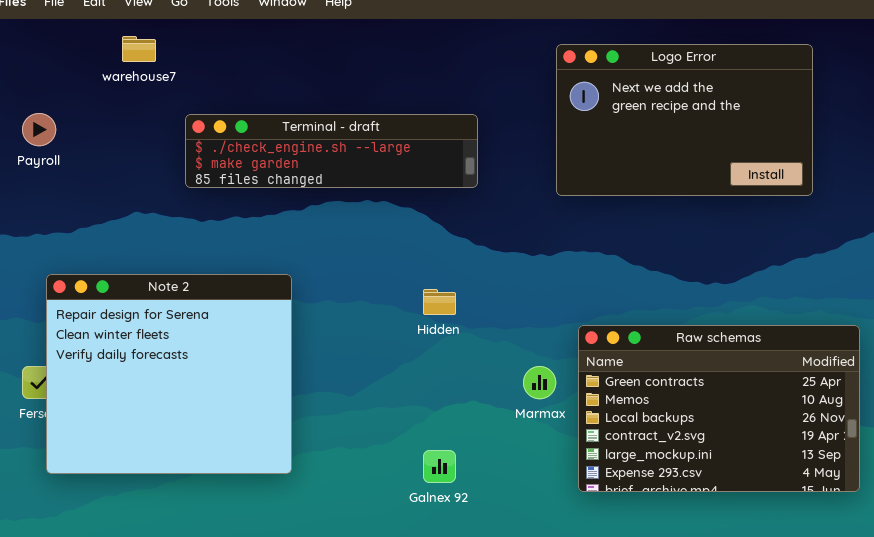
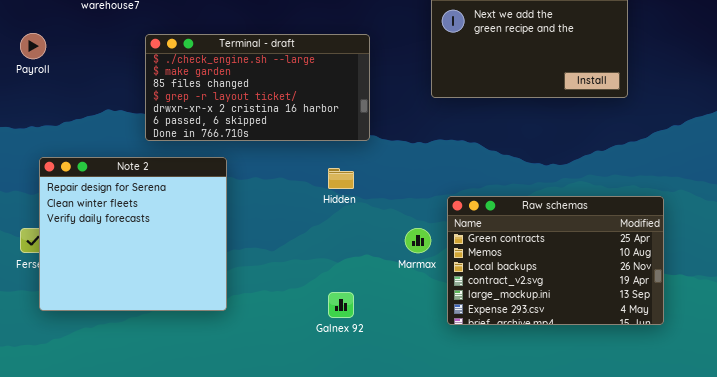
Terminal - draft: [185,114,478,188] -> [145,34,370,141], resized

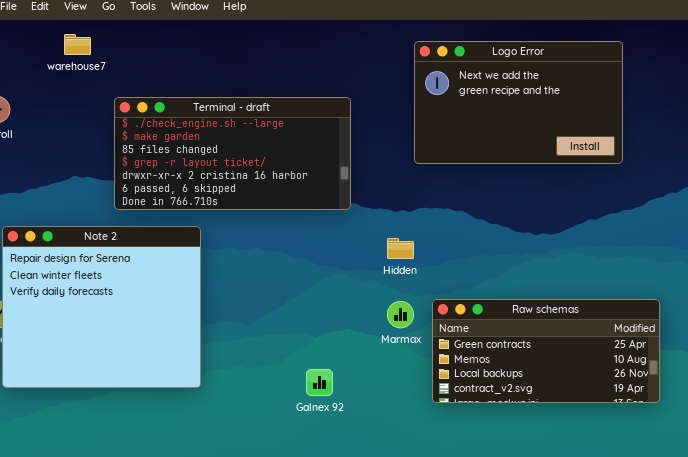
Hidden: [328,168,354,189] -> [387,238,414,259], moved
Raw schemas: [447,196,664,325] -> [432,299,660,403], resized

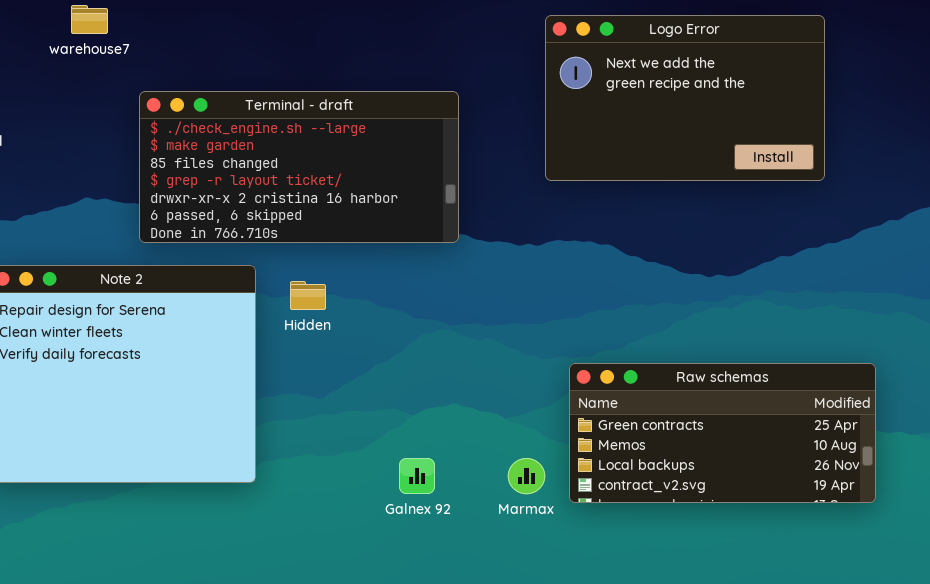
Hidden: [387,238,414,259] -> [290,281,326,310], moved
Marmax: [387,301,414,328] -> [508,458,545,494], moved

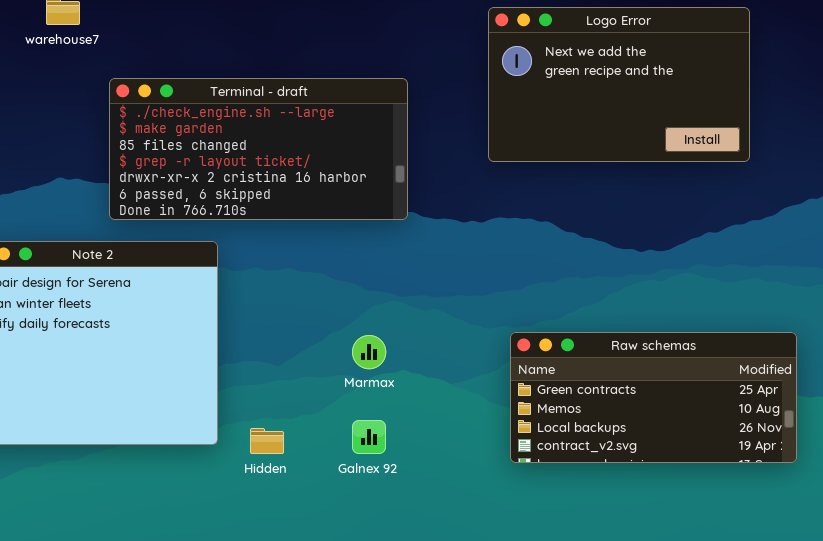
Hidden: [290,281,326,310] -> [250,428,284,454], moved
Marmax: [508,458,545,494] -> [352,335,386,369], moved

